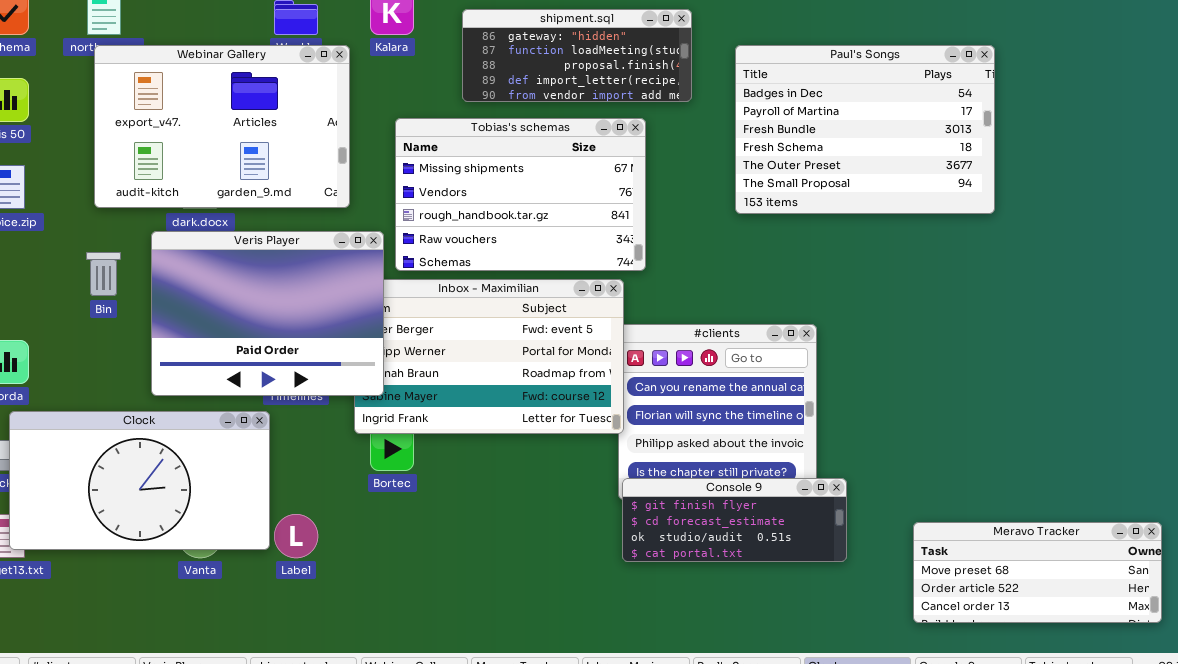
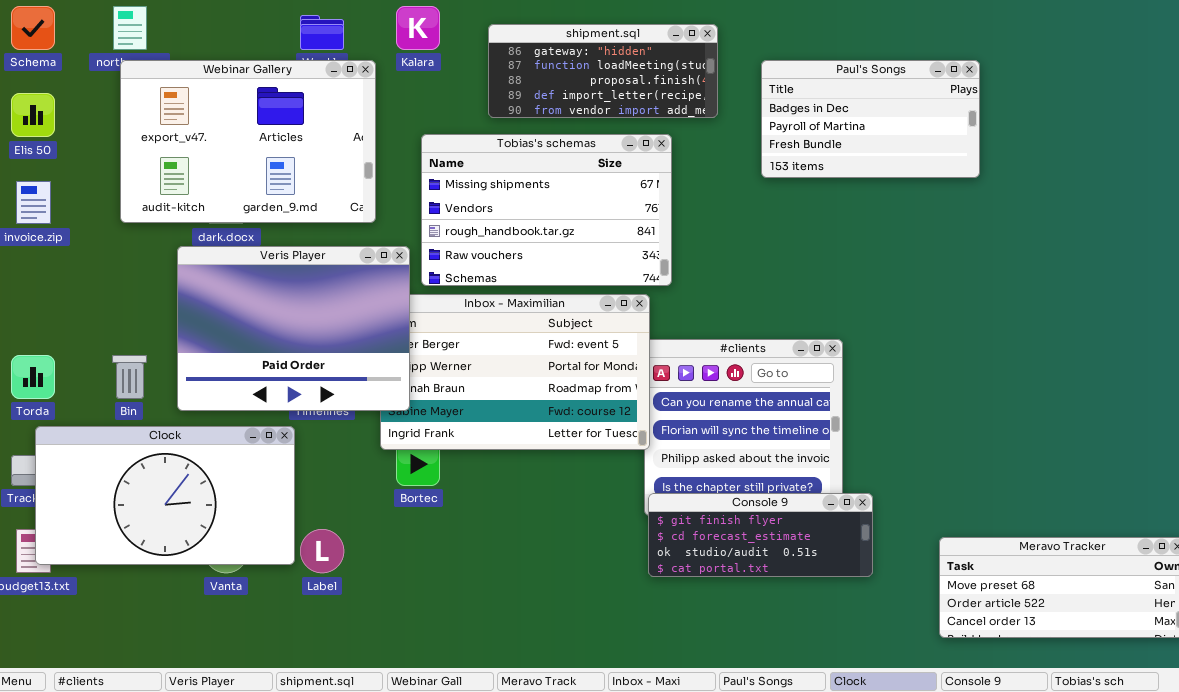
Paul's Songs: [735,45,995,214] -> [761,60,980,178], resized
Bin: [86,252,121,296] -> [112,355,147,399], moved

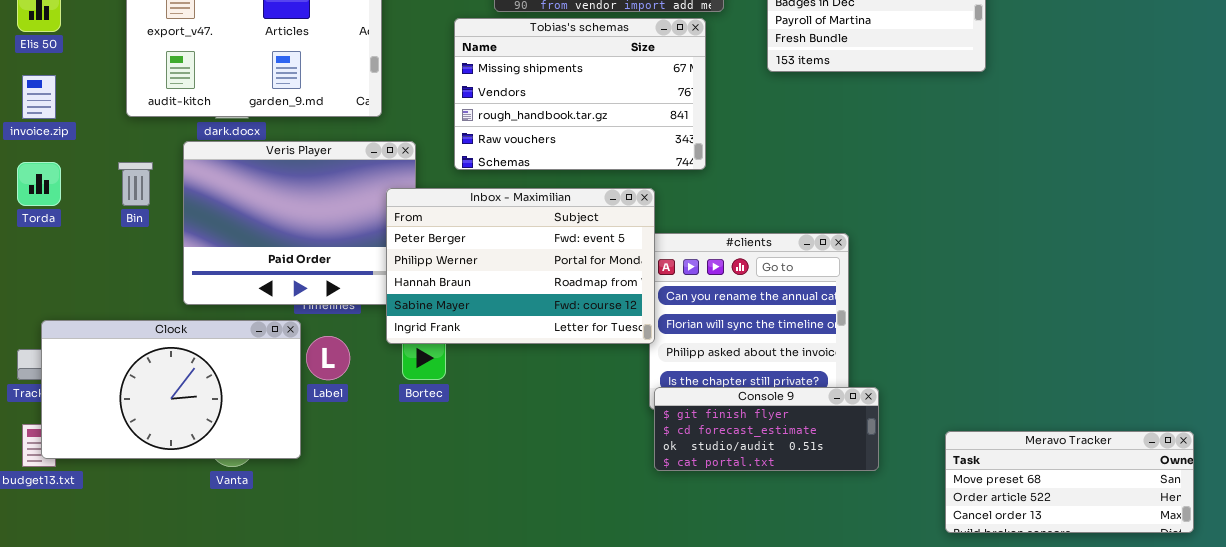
Tobias's schemas: [421,134,672,286] -> [454,18,706,170], moved
Inbox - Maximilian: [380,294,650,450] -> [386,188,655,344], raised
Torda: [11,355,55,399] -> [17,162,61,206], moved
Bin: [112,355,147,399] -> [118,162,153,206], moved
Label: [300,529,344,573] -> [306,336,350,380], moved

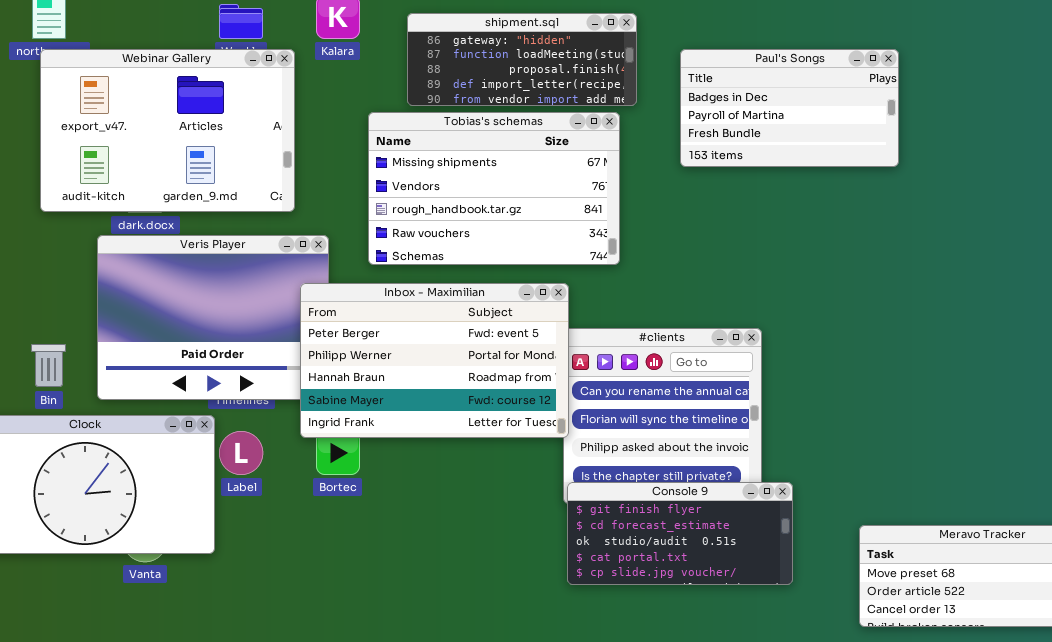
Bin: [118,162,153,206] -> [31,344,66,387], moved
Console 9: [654,387,879,471] -> [567,482,793,585], resized

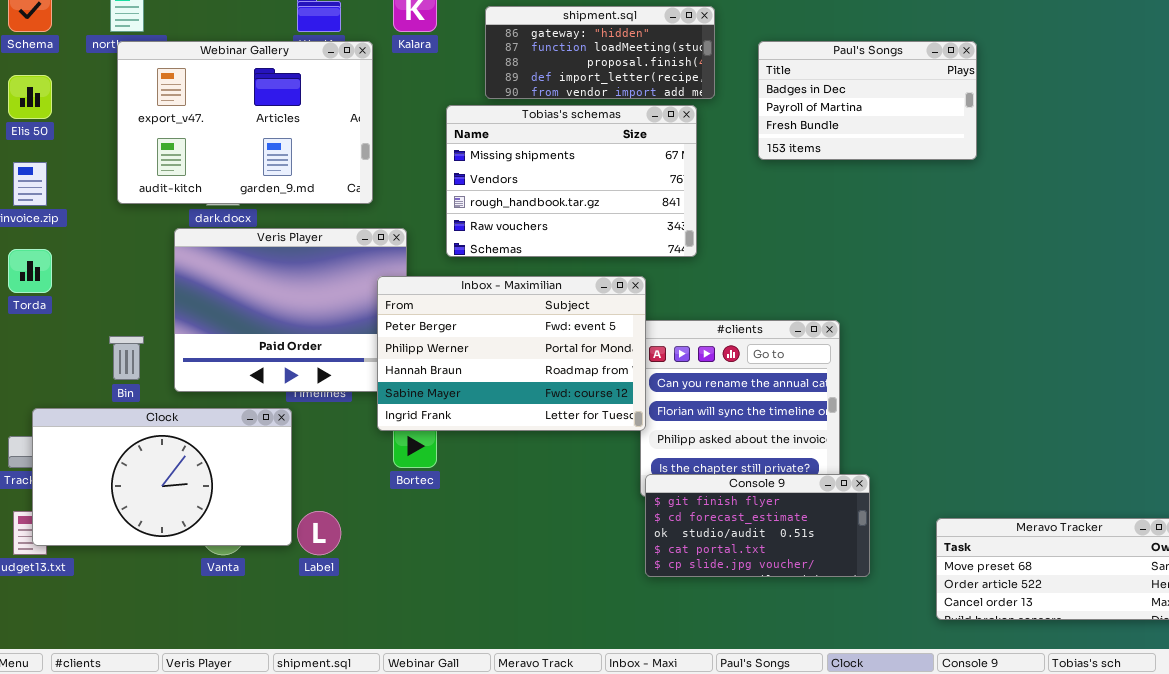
Label: [219,431,263,475] -> [297,511,341,555], moved

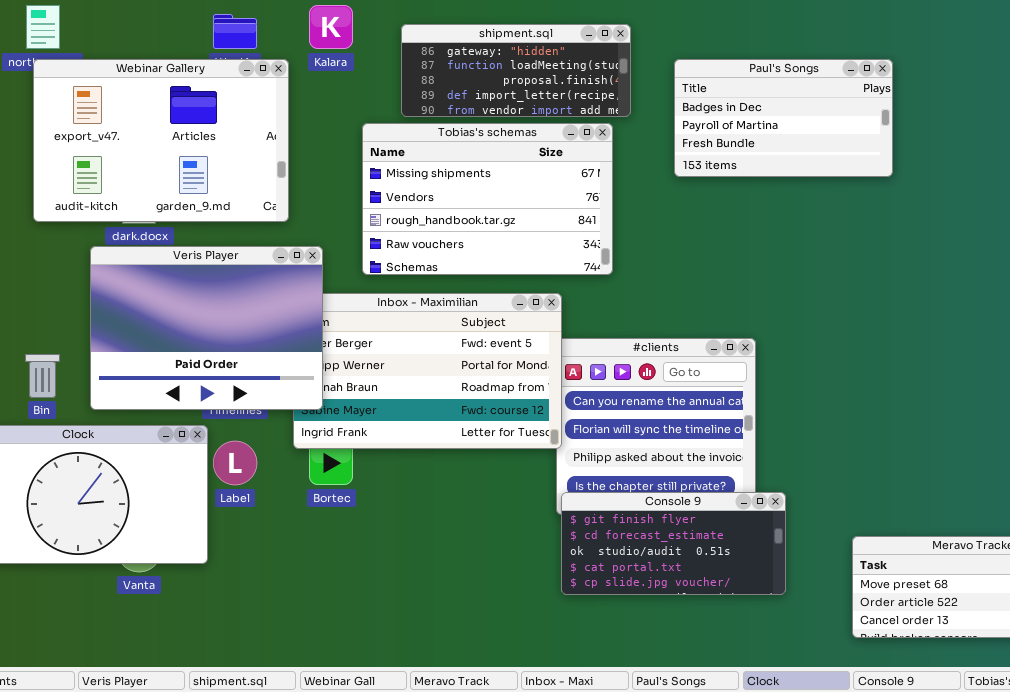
Veris Player: [174,228,407,392] -> [90,246,323,410], raised
Label: [297,511,341,555] -> [213,441,257,485], moved

